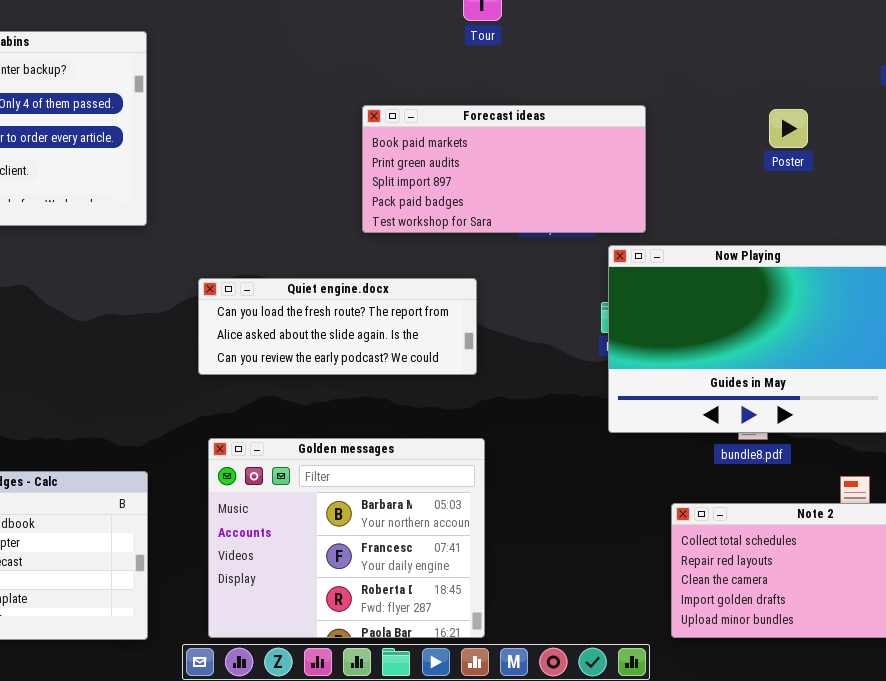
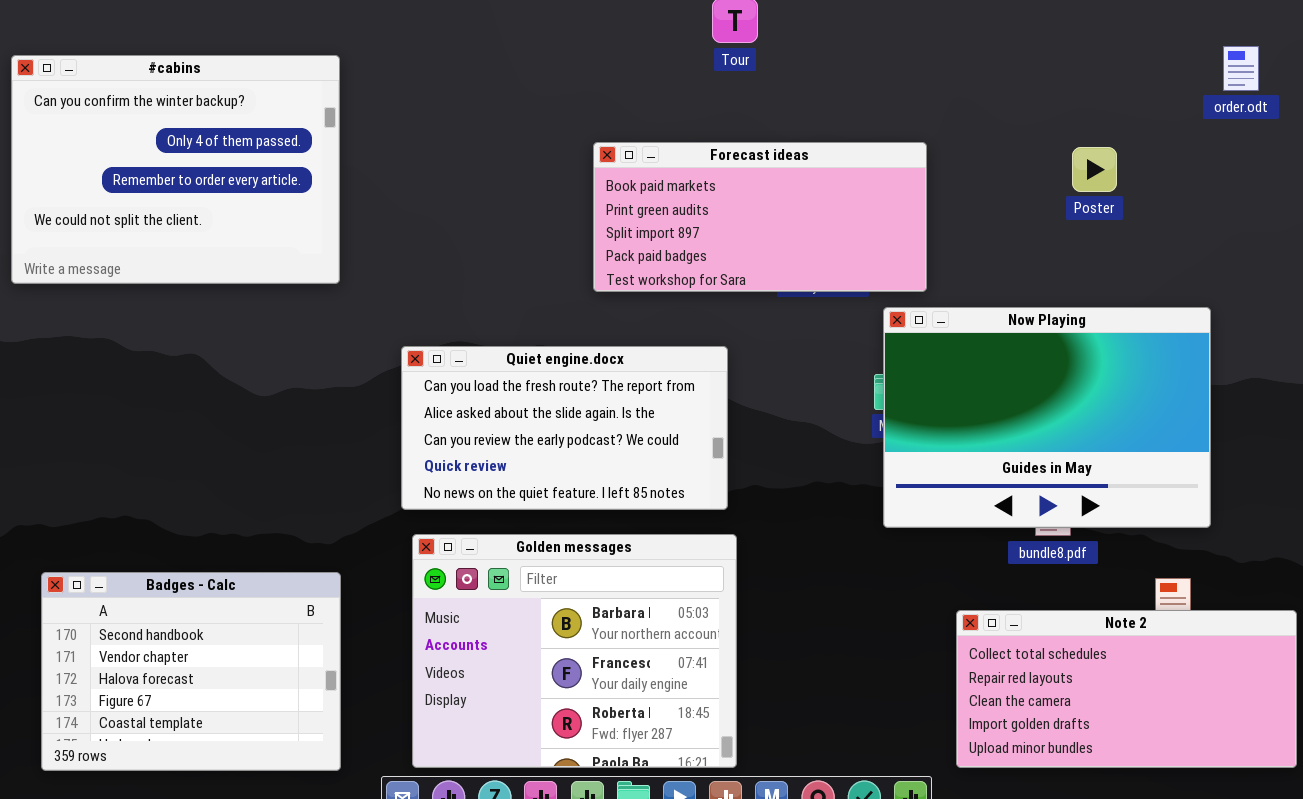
Quiet engine.docx: [198,278,477,375] -> [401,346,728,510], resized

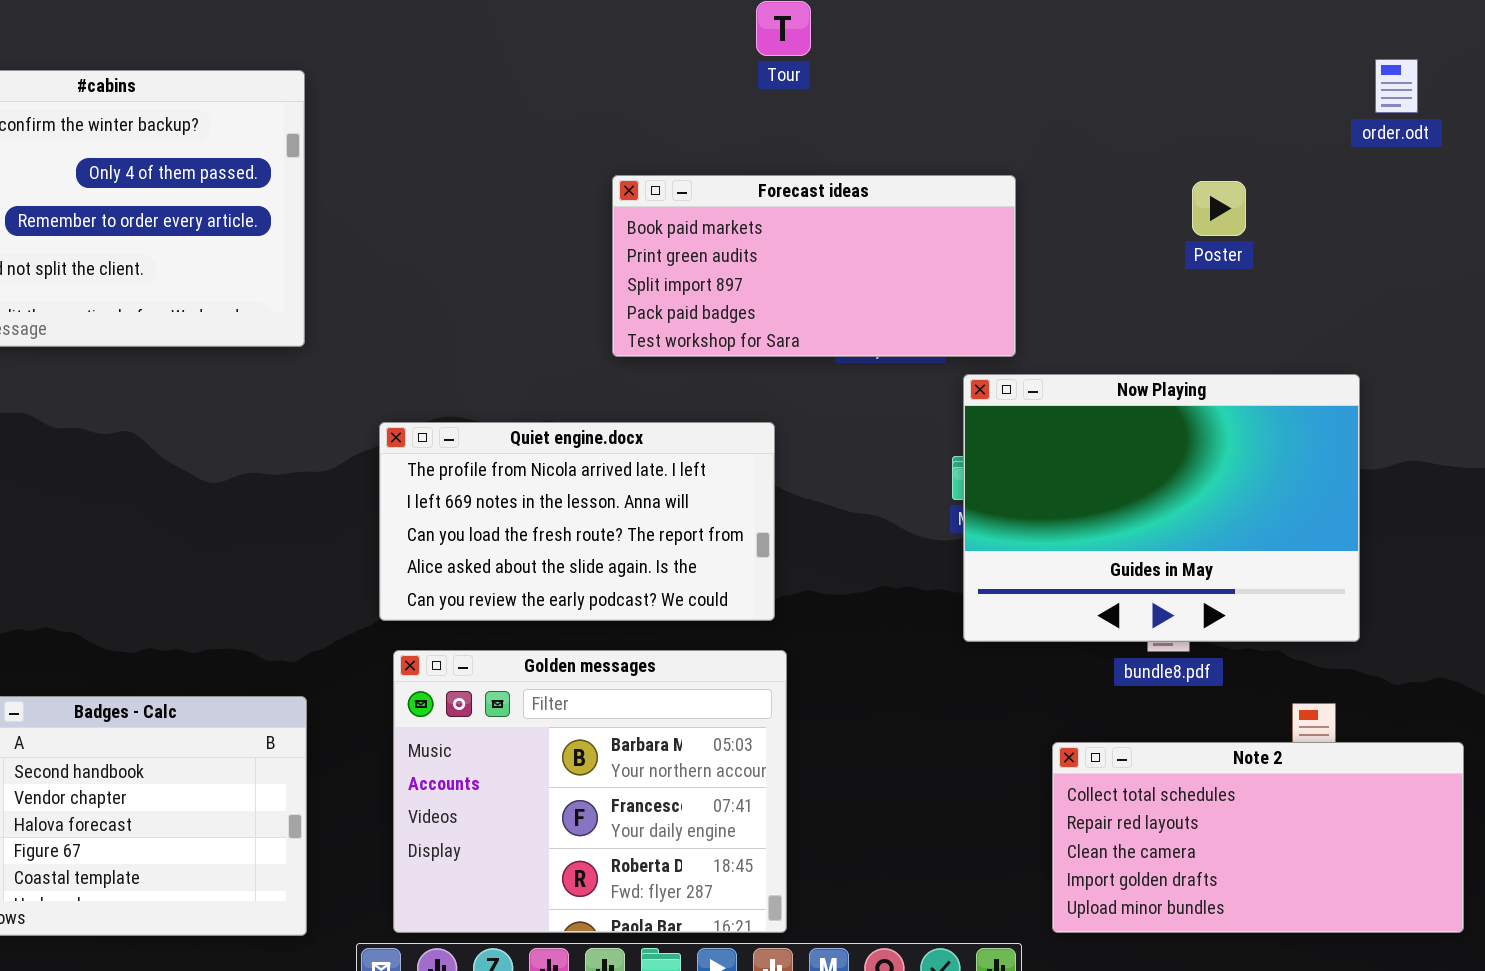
Quiet engine.docx: [401,346,728,510] -> [379,422,775,621], scrolled up 2 rows

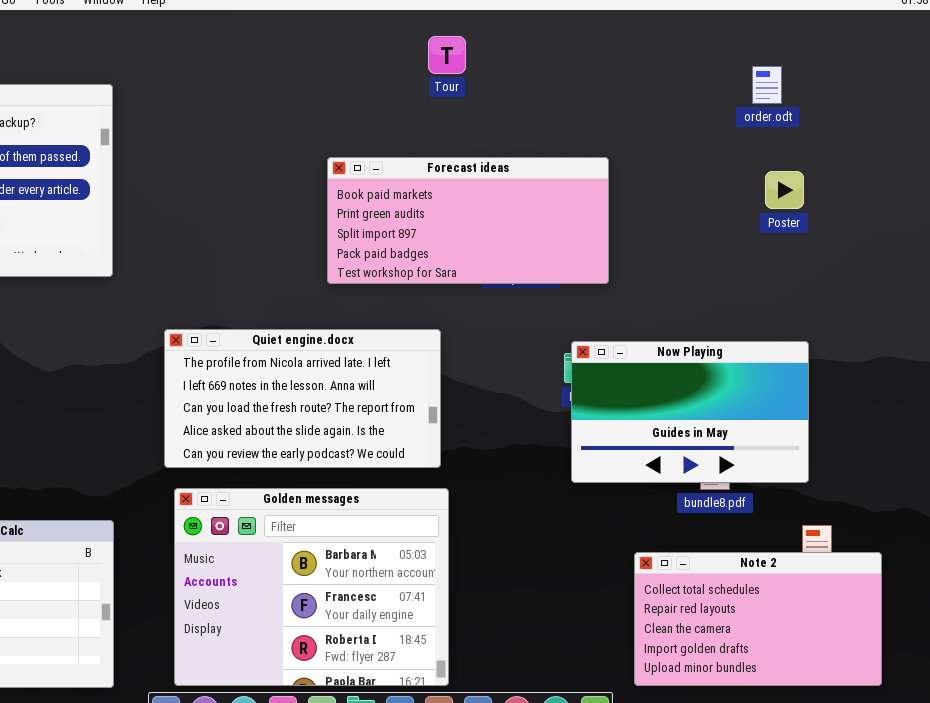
order.odt: [1375,59,1418,113] -> [752,66,782,104], moved
Poster: [1192,181,1246,236] -> [765,171,804,209], moved
Now Playing: [963,374,1360,642] -> [571,341,809,483], resized
Note 2: [1052,742,1464,933] -> [634,552,882,686], resized

